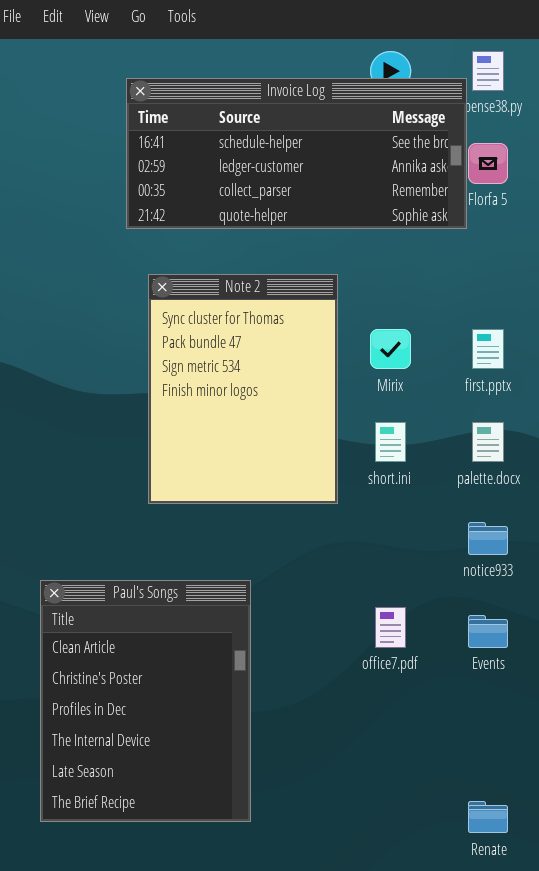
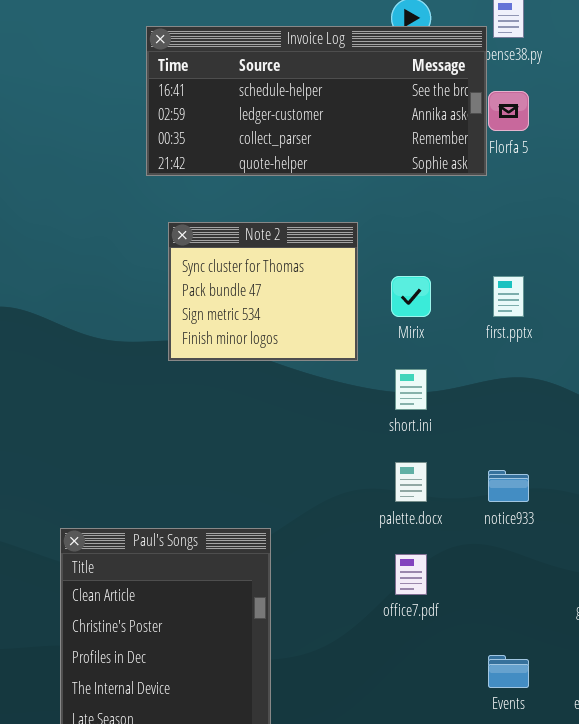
Note 2: [148,274,338,504] -> [168,222,358,361], resized
palette.docx: [472,422,504,462] -> [395,462,427,502], moved
Events: [468,615,508,648] -> [488,655,529,688], moved

